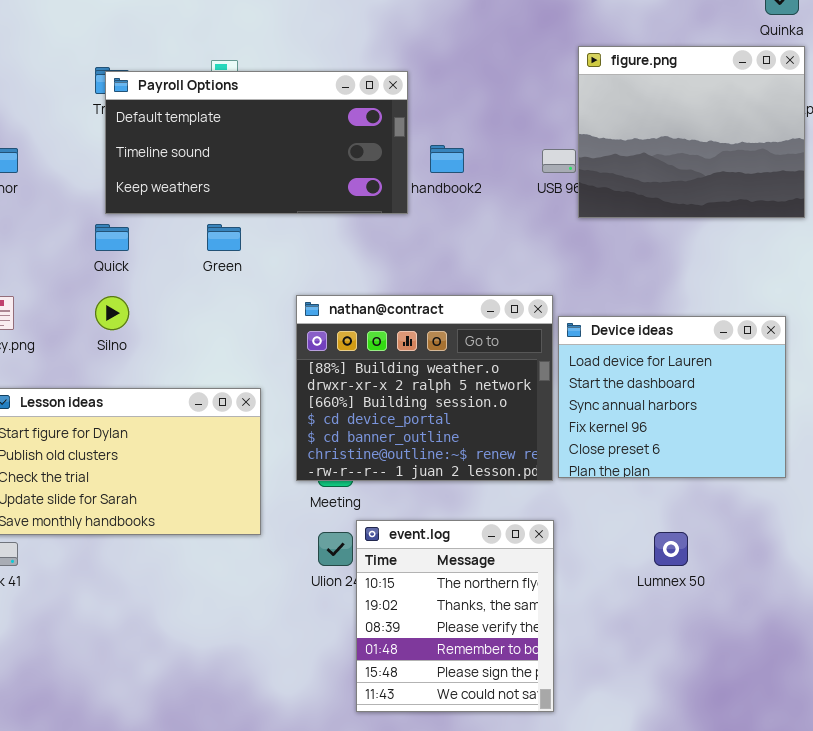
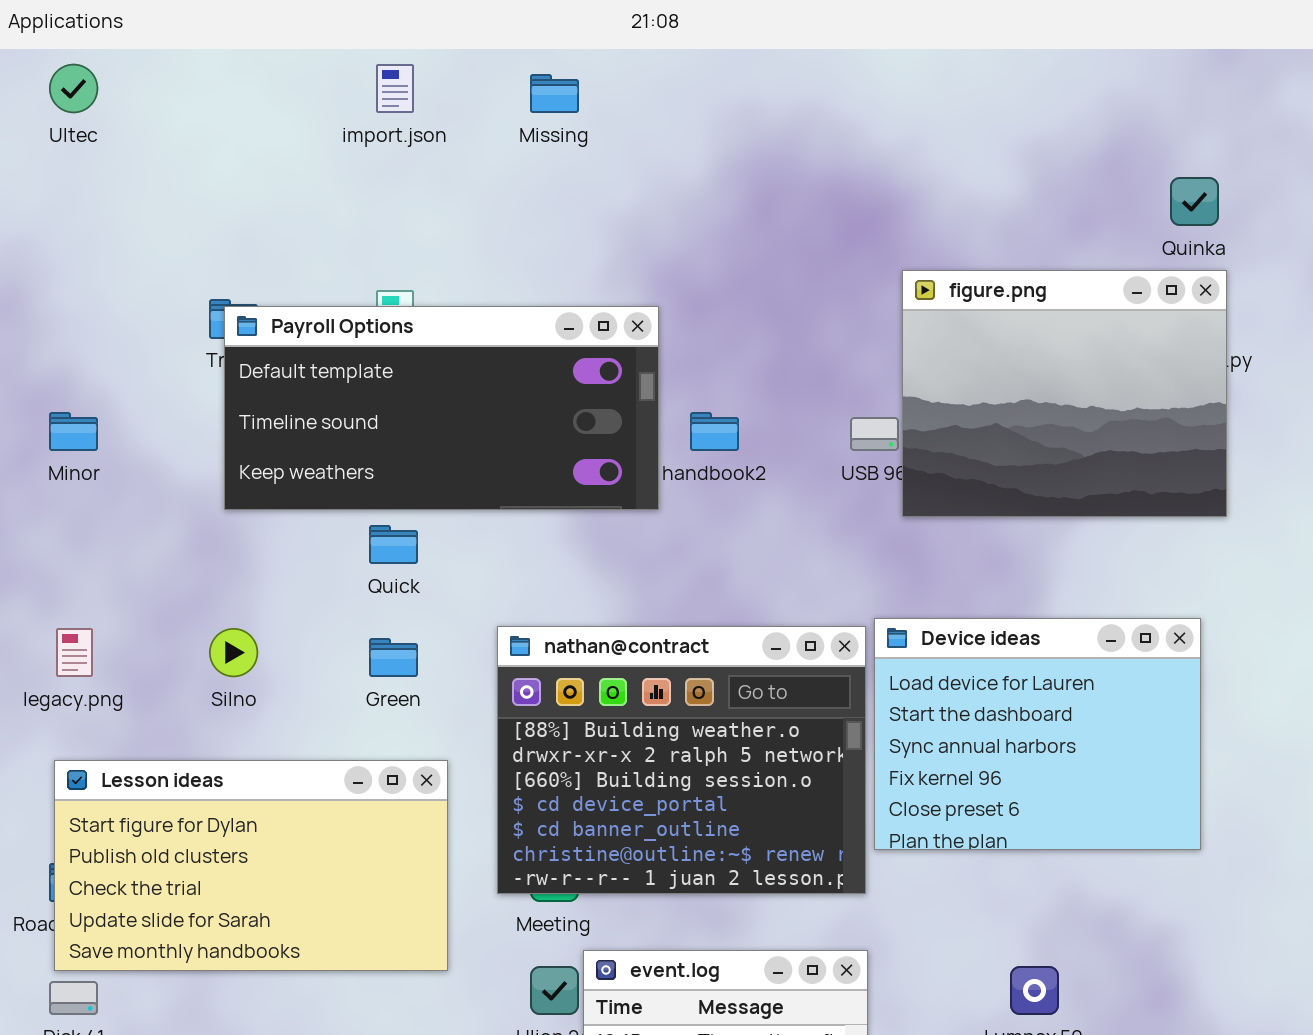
Quick: [95,224,129,251] -> [369,525,418,564], moved
Green: [207,224,241,251] -> [369,638,418,677], moved
Device ideas: [558,316,786,478] -> [874,618,1201,850], moved

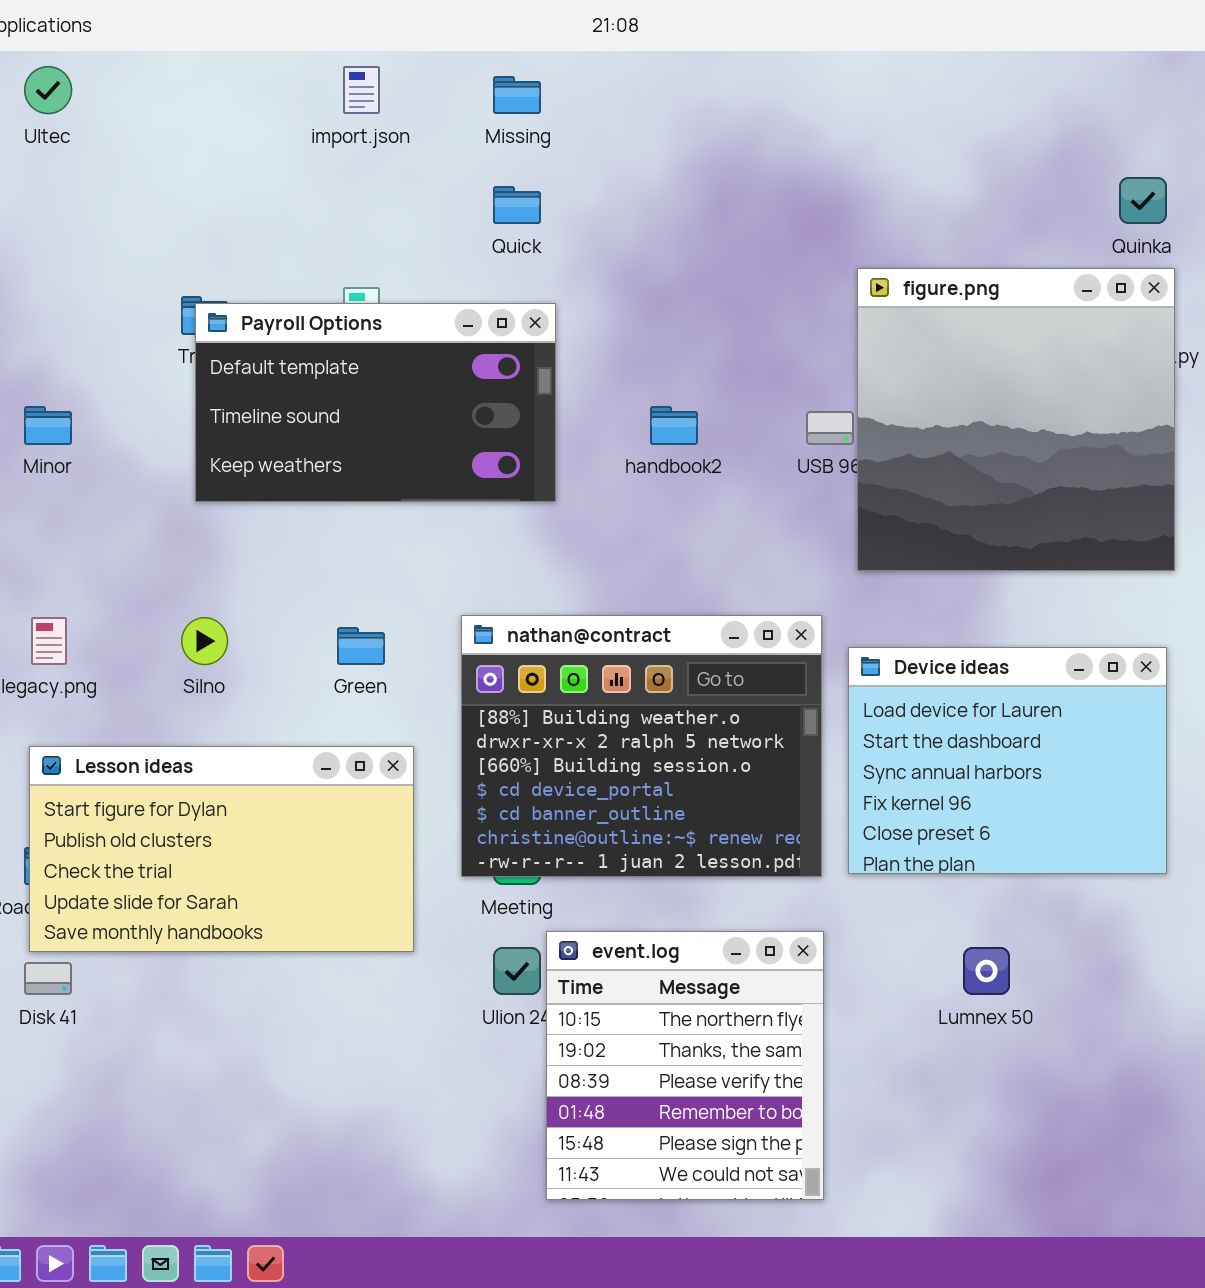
figure.png: [902,270,1227,517] -> [857,268,1175,571], resized
Payroll Options: [224,306,659,510] -> [195,303,556,502], resized
Quick: [369,525,418,564] -> [493,186,541,224], moved
Device ideas: [874,618,1201,850] -> [848,647,1167,874], moved

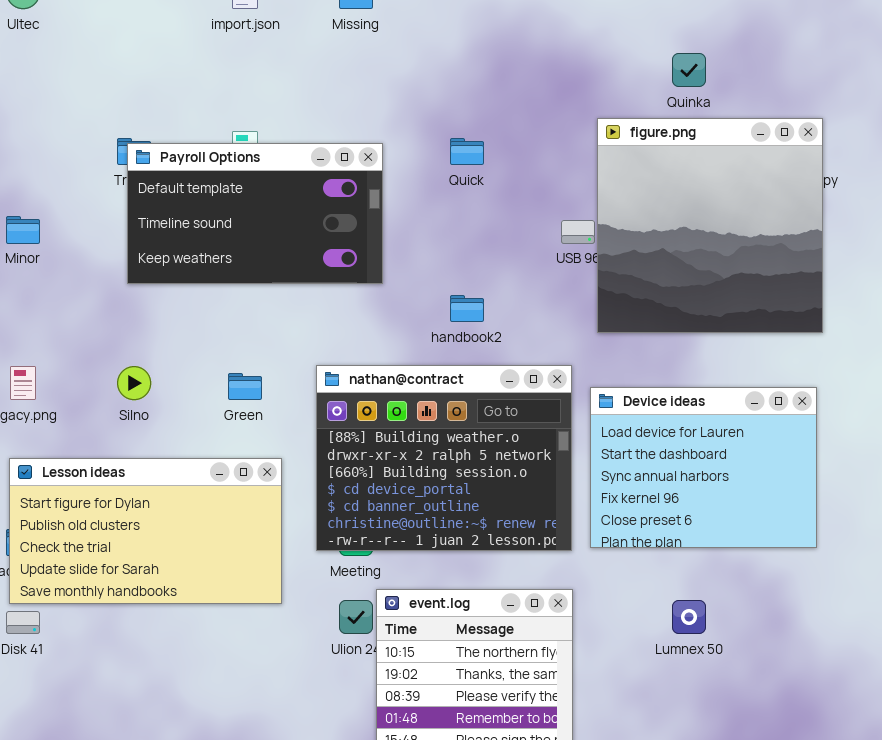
Quinka: [1119,177,1167,224] -> [672,53,706,87], moved
Quick: [493,186,541,224] -> [450,138,484,165], moved
handbook2: [650,406,698,445] -> [450,295,484,322], moved

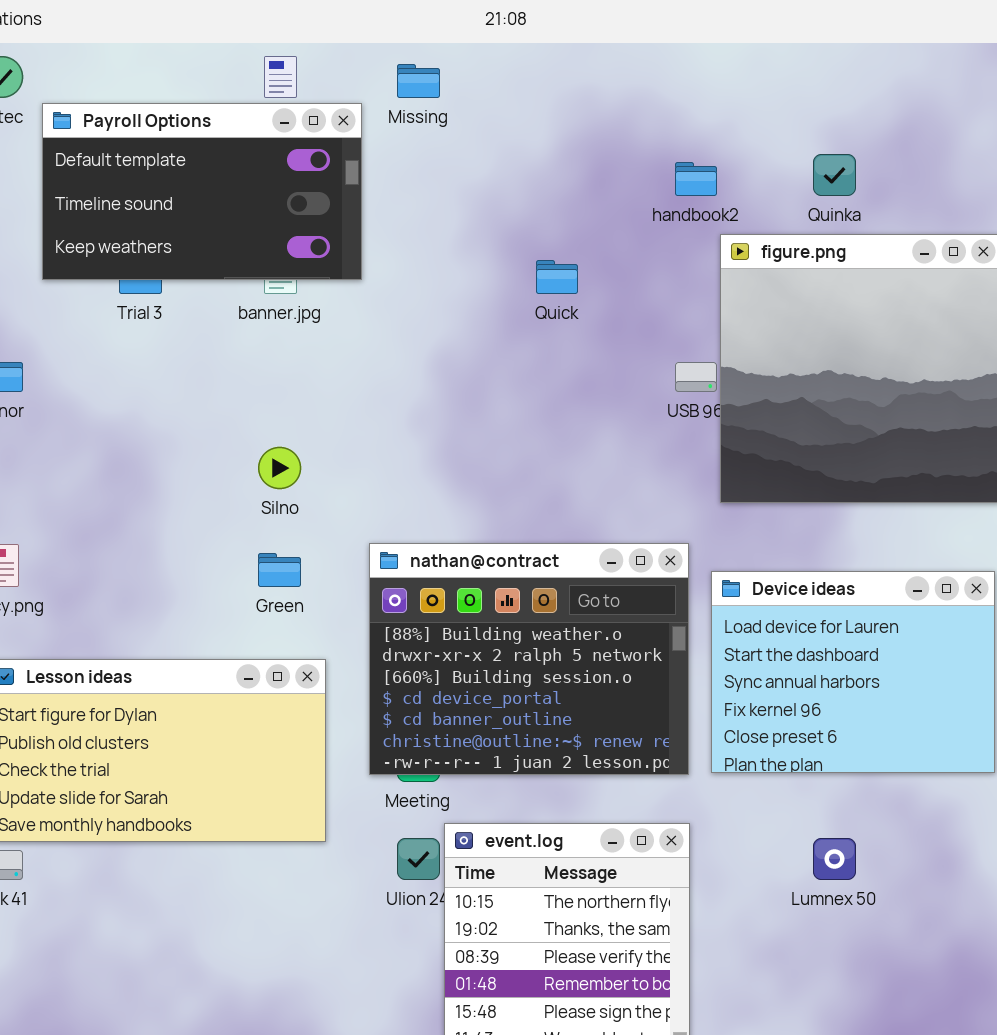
Payroll Options: [127,143,383,284] -> [42,103,362,280], moved
handbook2: [450,295,484,322] -> [675,162,717,196], moved
Silno: [117,366,151,400] -> [258,447,301,489], moved

